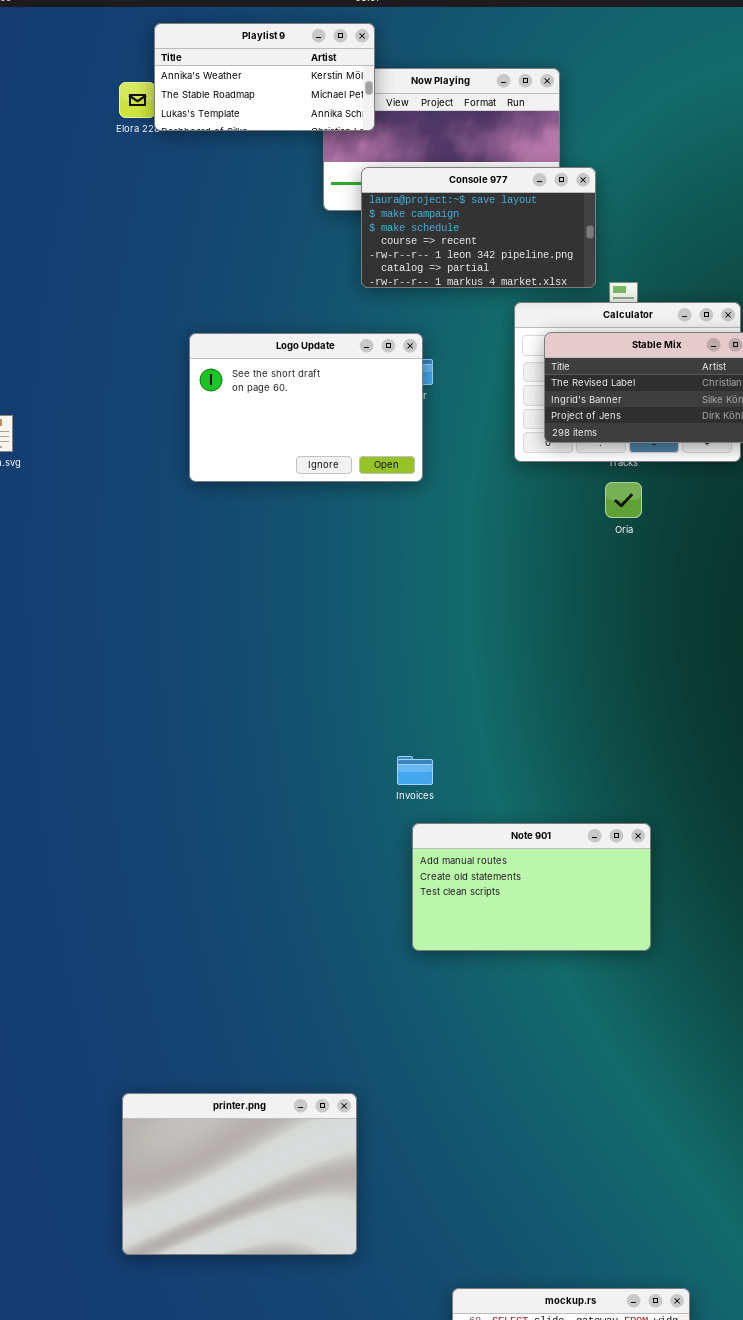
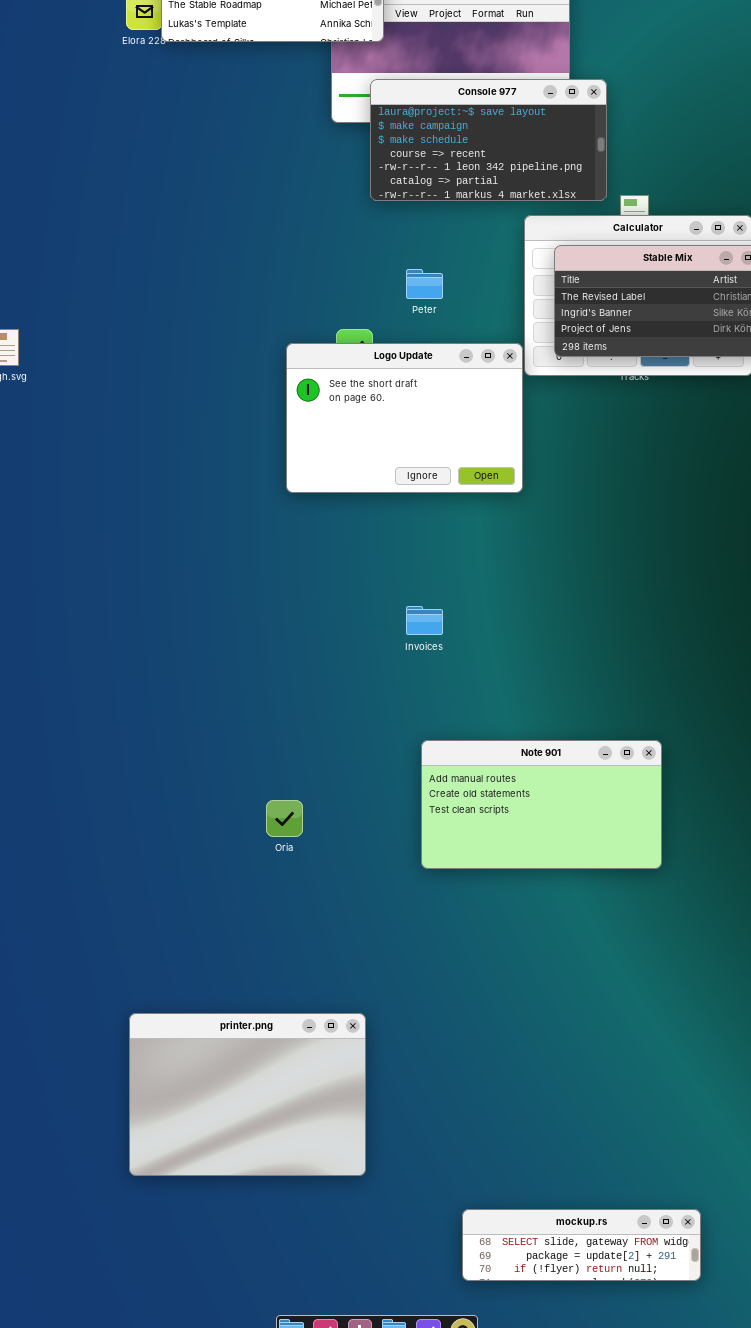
Logo Update: [189,333,423,482] -> [286,343,523,493], moved
Oria: [605,482,642,518] -> [266,800,303,837], moved
Invoices: [397,756,433,785] -> [406,606,443,635], moved

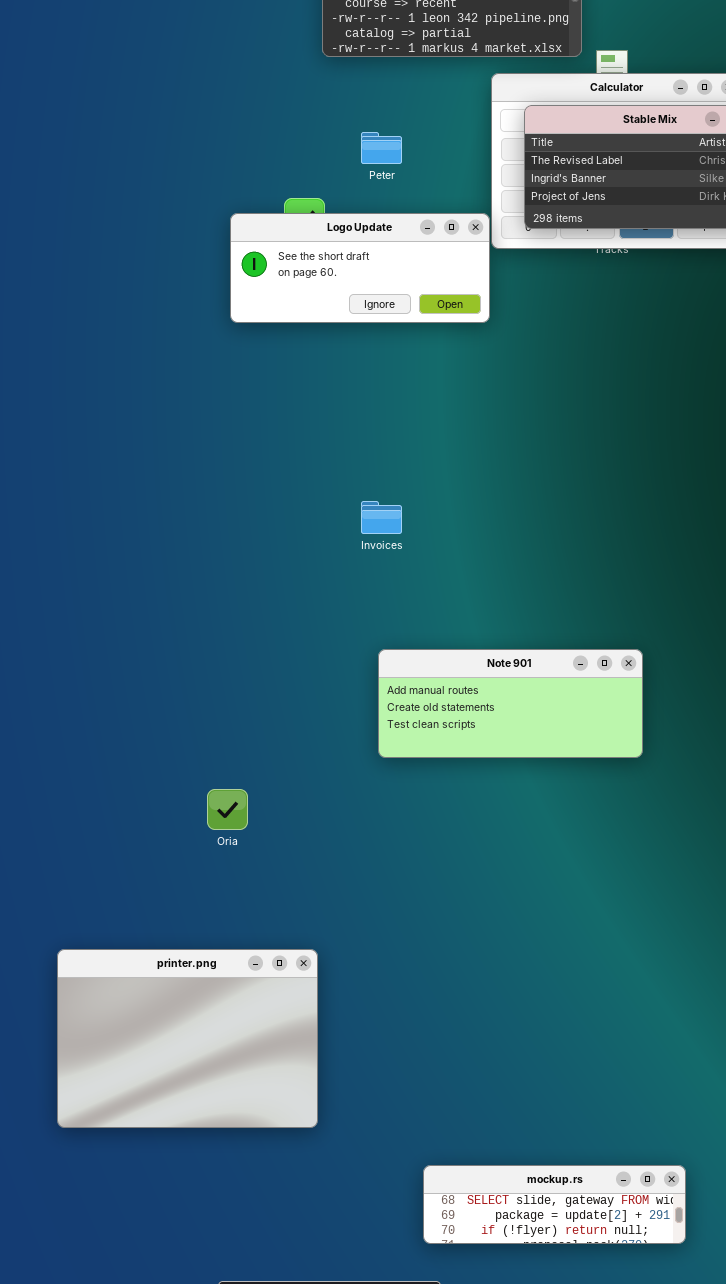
Logo Update: [286,343,523,493] -> [230,213,490,323], resized
Note 901: [421,740,662,869] -> [378,649,643,758], resized
Oria: [266,800,303,837] -> [207,789,248,830], moved

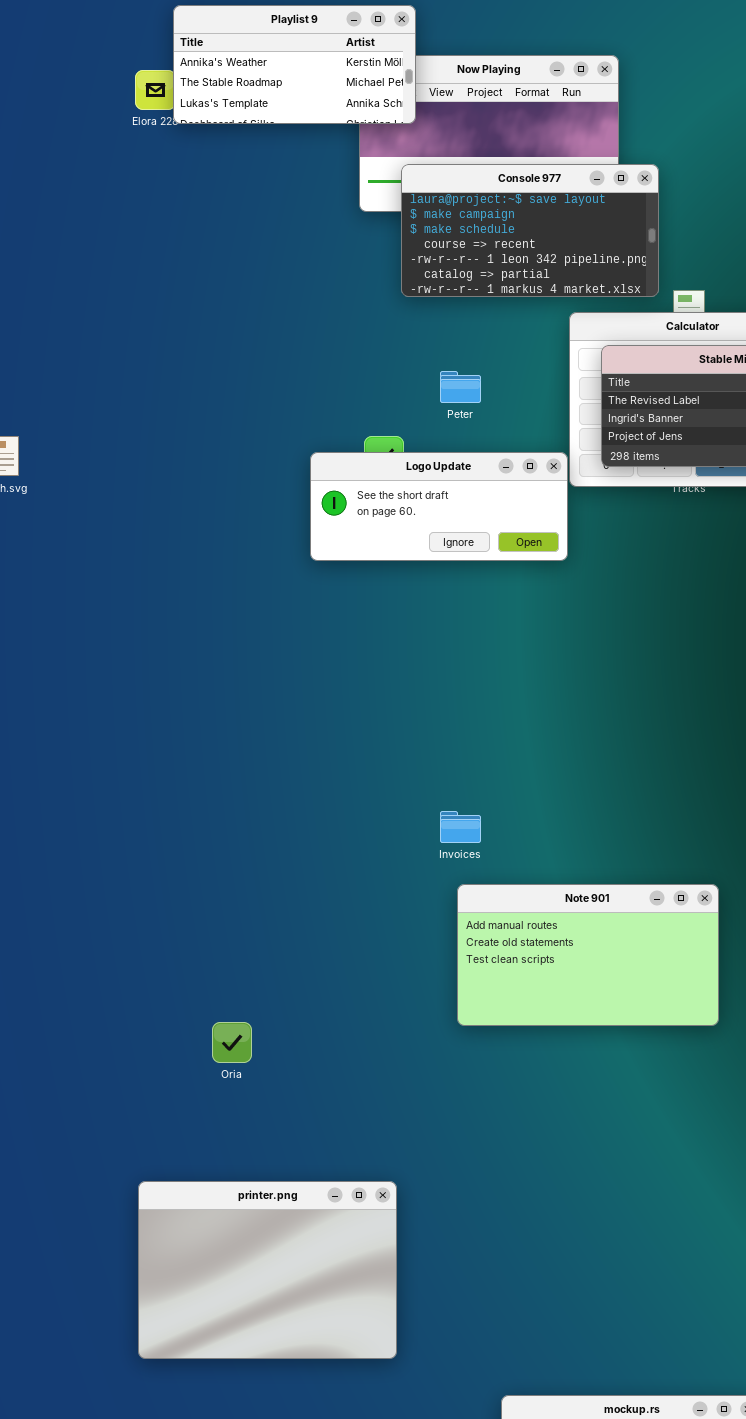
Invoices: [361,501,402,534] -> [440,811,481,843], moved
Note 901: [378,649,643,758] -> [457,884,719,1026], resized
Oria: [207,789,248,830] -> [212,1022,252,1063], moved

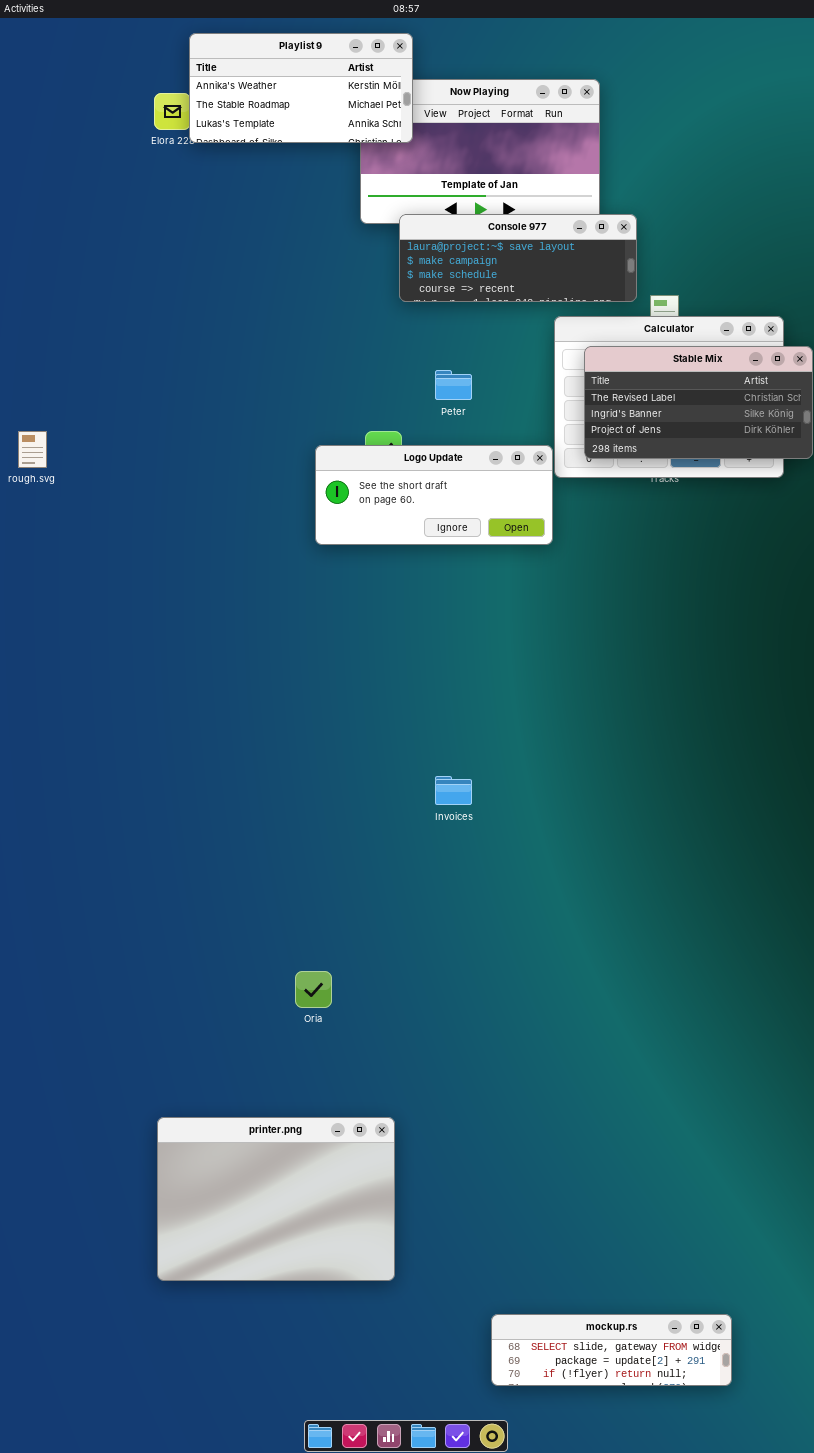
Console 977: [401,164,659,297] -> [399,214,637,302], resized
Note 901: [457,884,719,1026] -> none, closed
Oria: [212,1022,252,1063] -> [295,971,332,1008], moved

